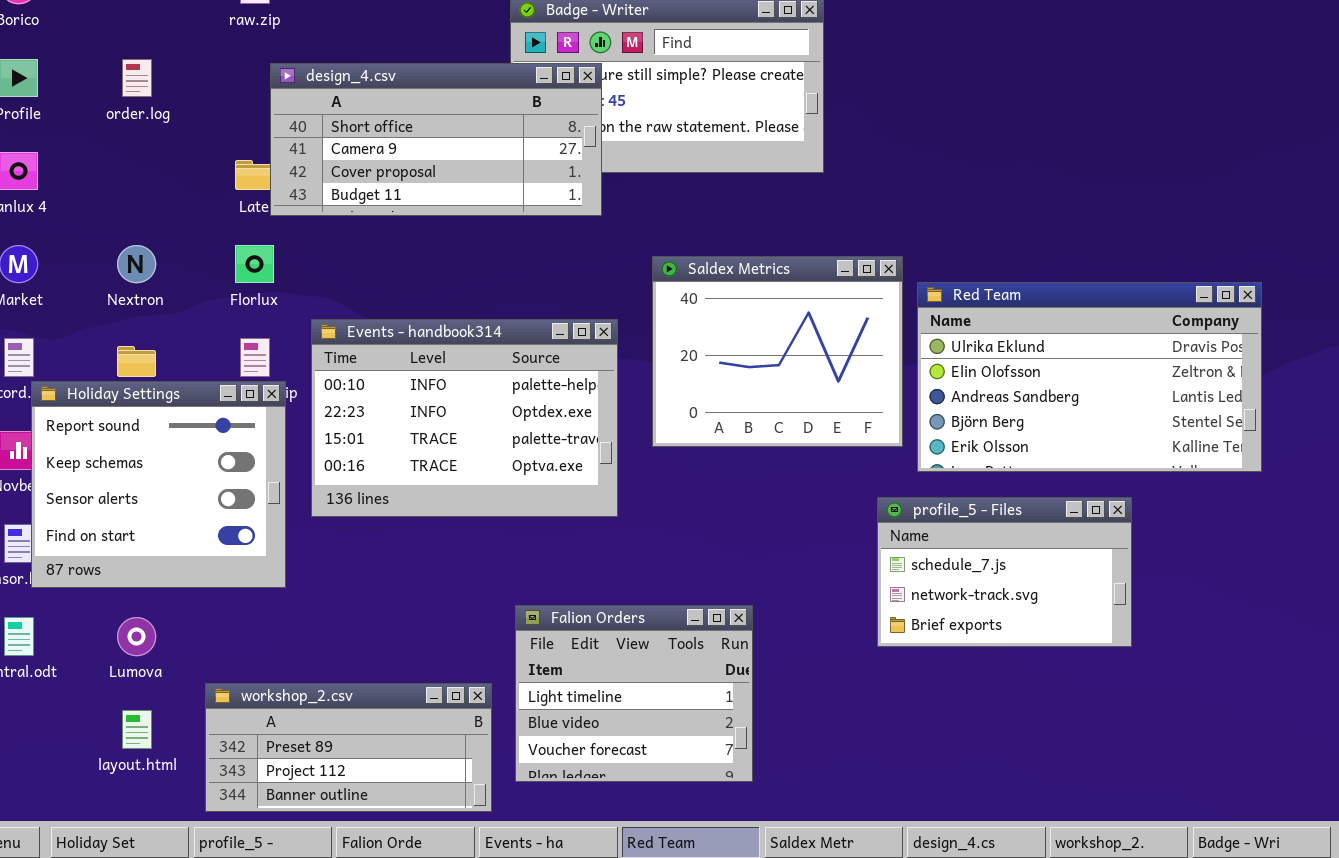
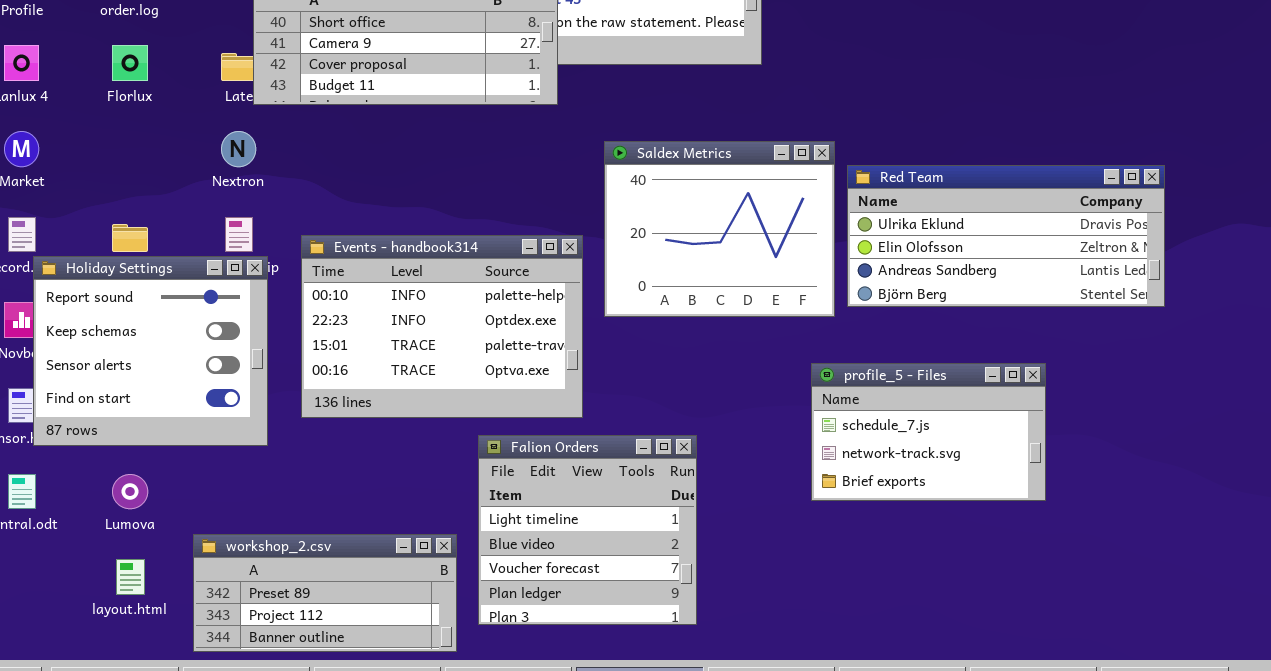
Nextron: [117,245,156,283] -> [221,131,256,167], moved
Florlux: [235,245,274,283] -> [112,45,148,81], moved
Red Team: [917,282,1262,472] -> [847,165,1165,307], resized
Events - handbook314: [311,319,618,517] -> [301,235,583,418], moved
Falion Orders: [515,605,753,782] -> [478,435,697,625], resized

